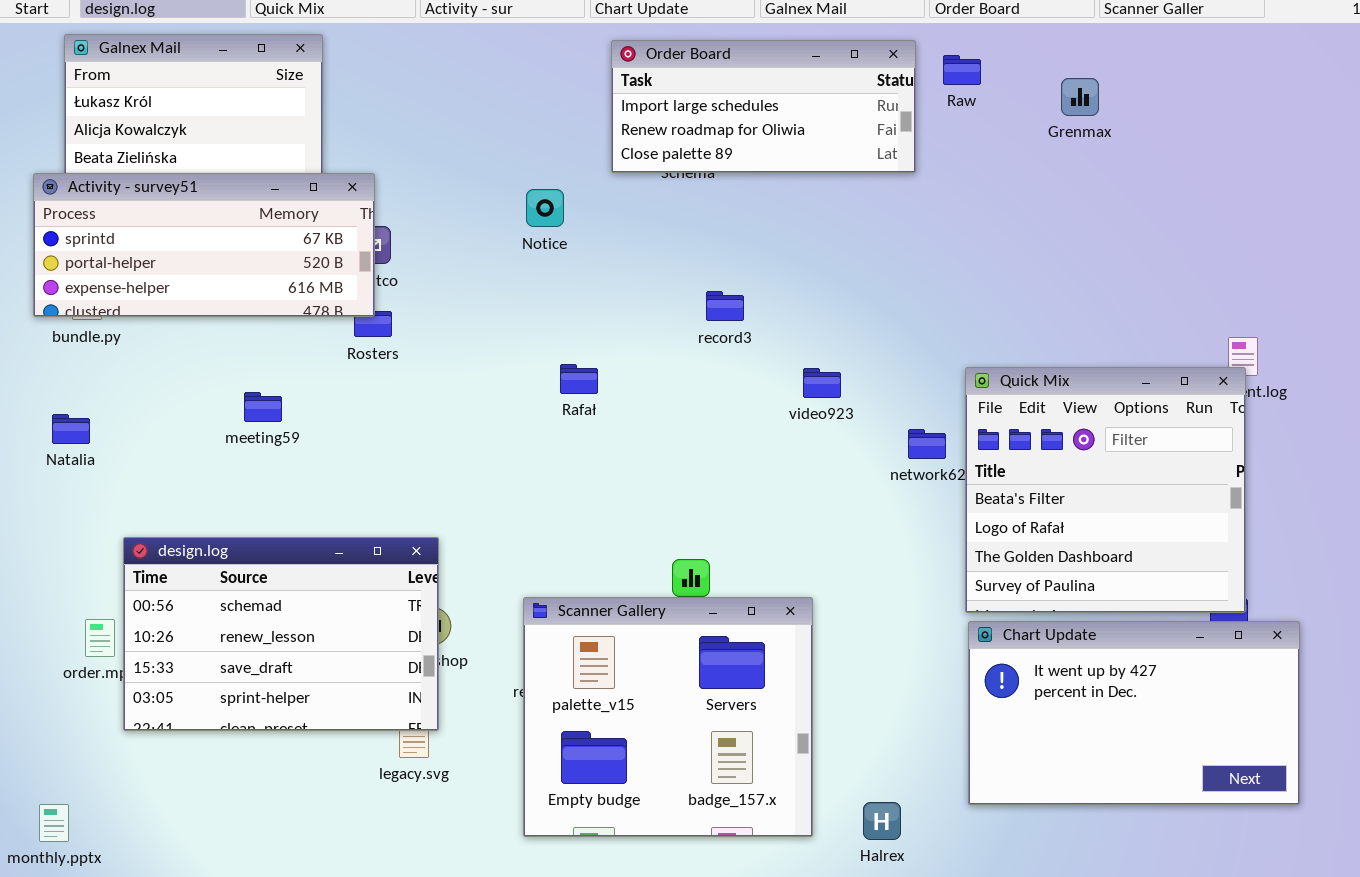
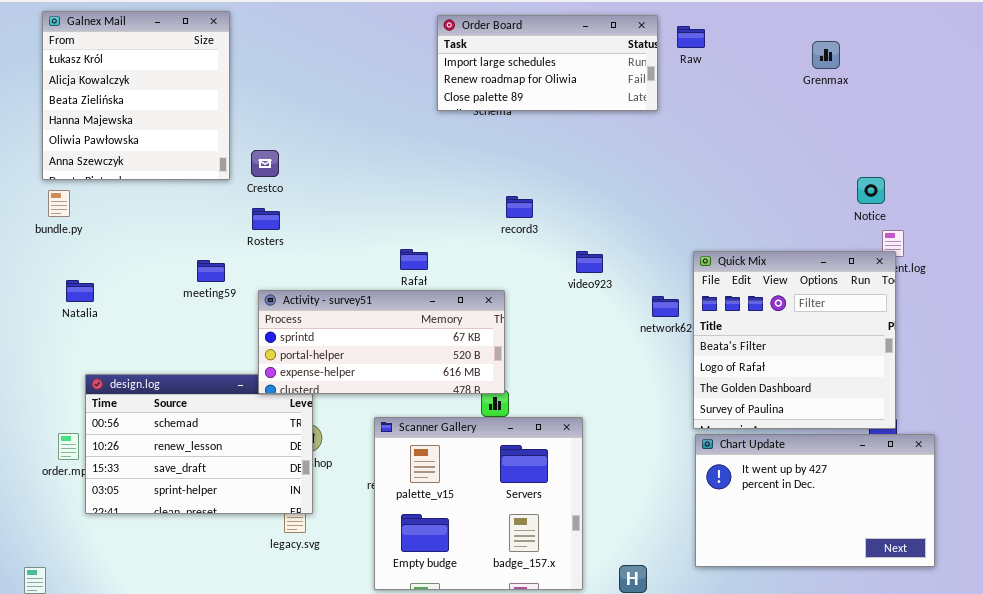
Grenmax: [1061,78,1099,116] -> [812,41,840,69], moved
Activity - survey51: [33,173,375,317] -> [258,290,505,394], moved
Notice: [526,189,564,227] -> [857,177,885,204], moved
meeting59: [244,392,282,422] -> [197,260,225,282], moved
Natalia: [52,414,90,444] -> [66,280,94,302], moved

